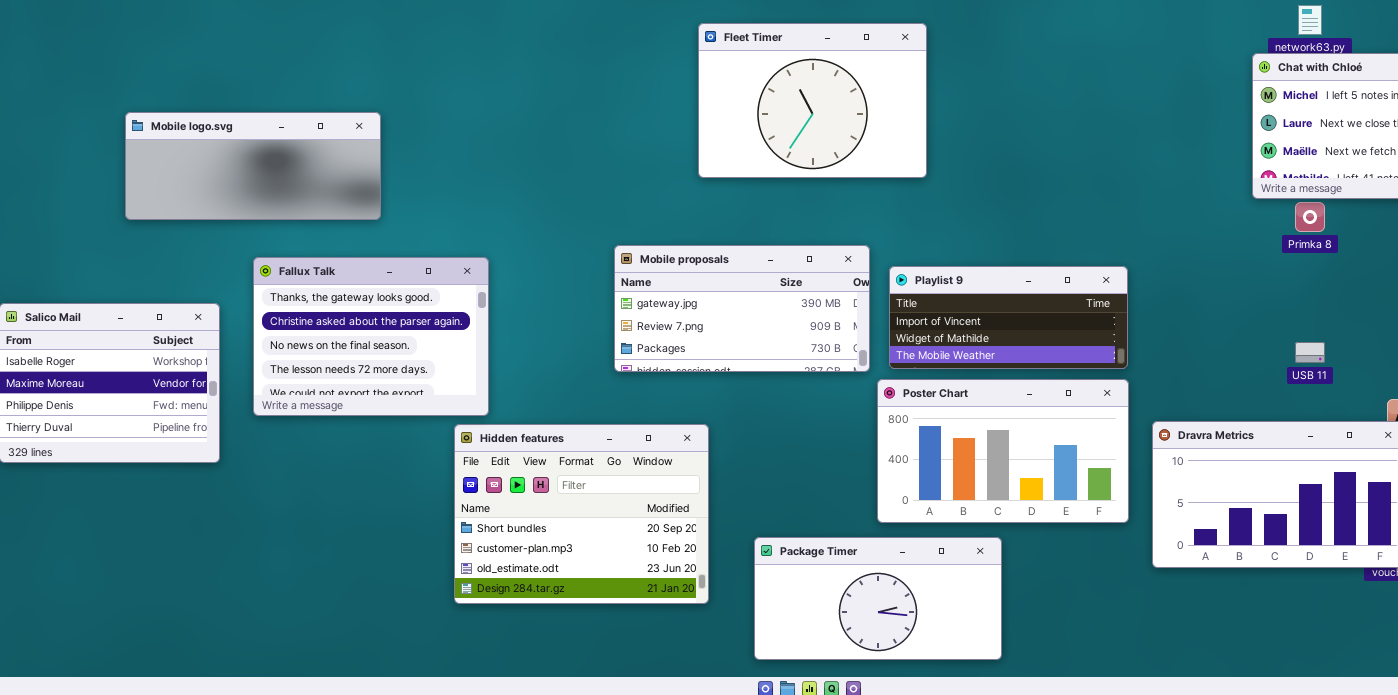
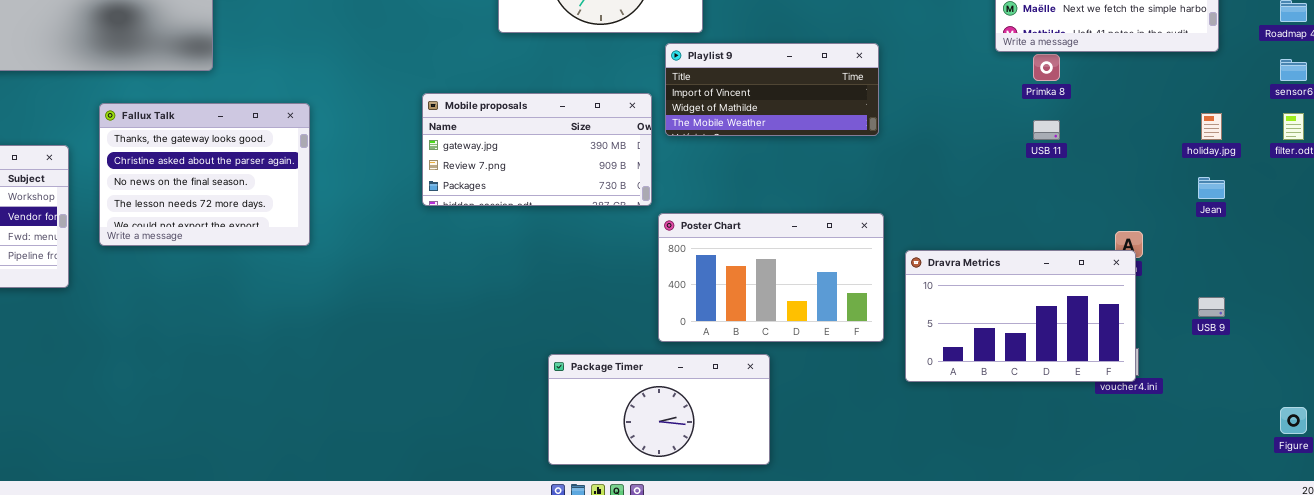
Playlist 9: [889,266,1128,369] -> [665,43,879,136], moved
USB 11: [1295,342,1325,363] -> [1033,120,1060,140], moved
Hidden features: [454,424,709,604] -> none, closed

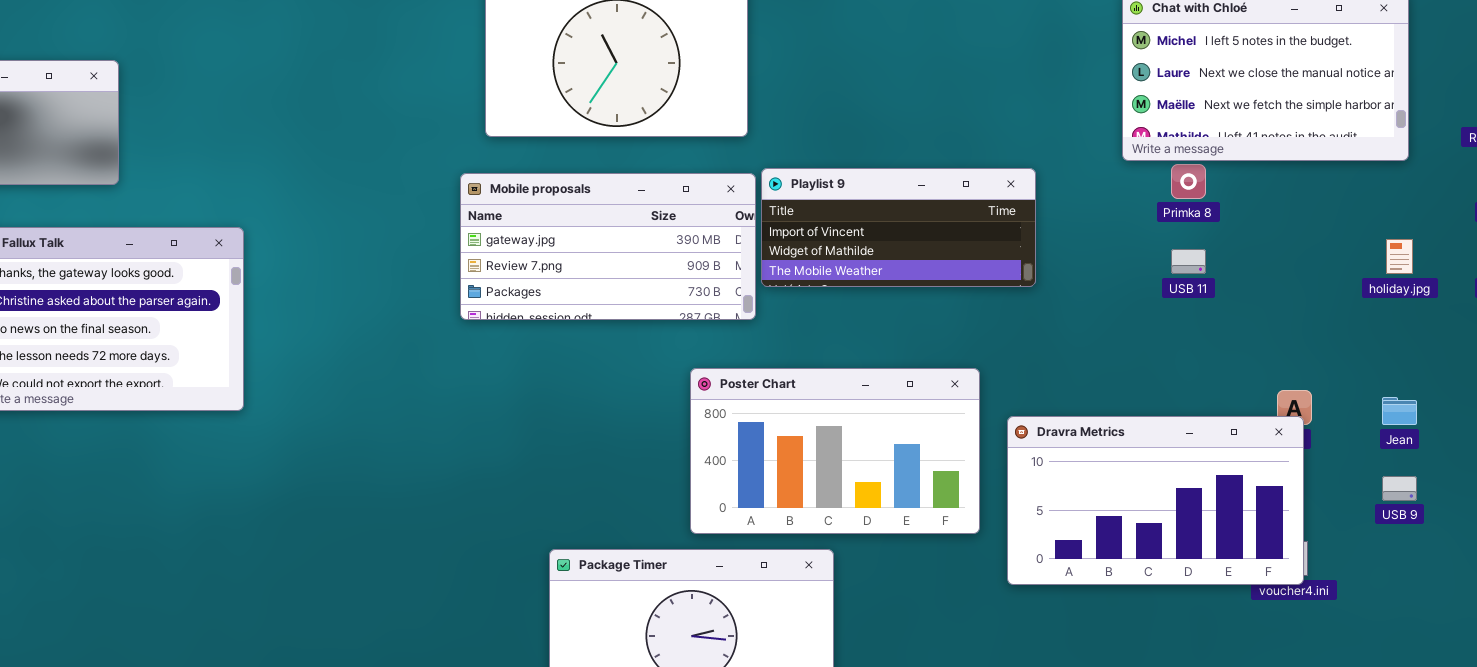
Playlist 9: [665,43,879,136] -> [761,168,1036,287], moved
Mobile proposals: [422,93,652,206] -> [460,173,756,320], moved
Jean: [1198,177,1225,199] -> [1382,397,1417,425], moved

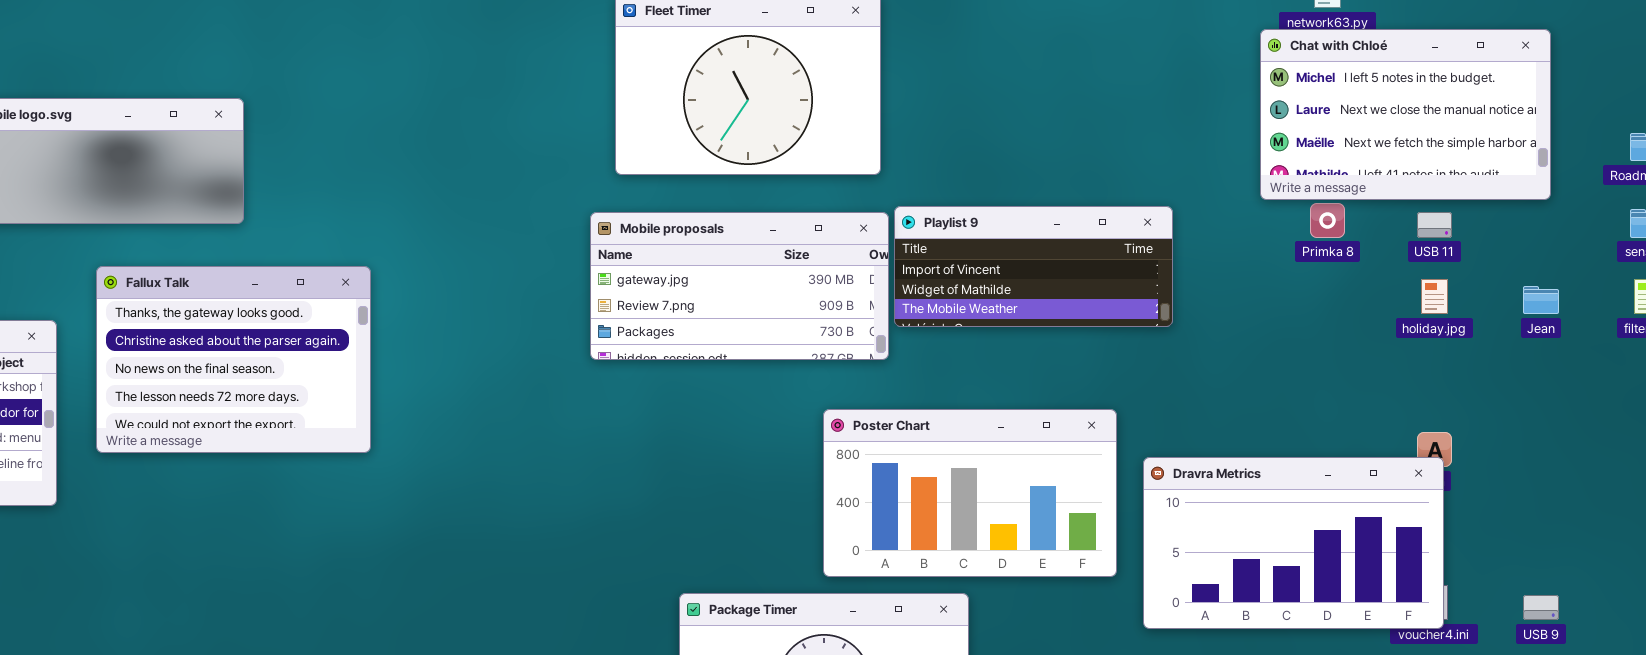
holiday.jpg: [1386,239,1413,274] -> [1421,279,1448,314], moved
USB 11: [1171,249,1206,274] -> [1417,212,1452,238], moved
Jean: [1382,397,1417,425] -> [1523,286,1559,314], moved
USB 9: [1382,476,1417,501] -> [1523,595,1559,620], moved

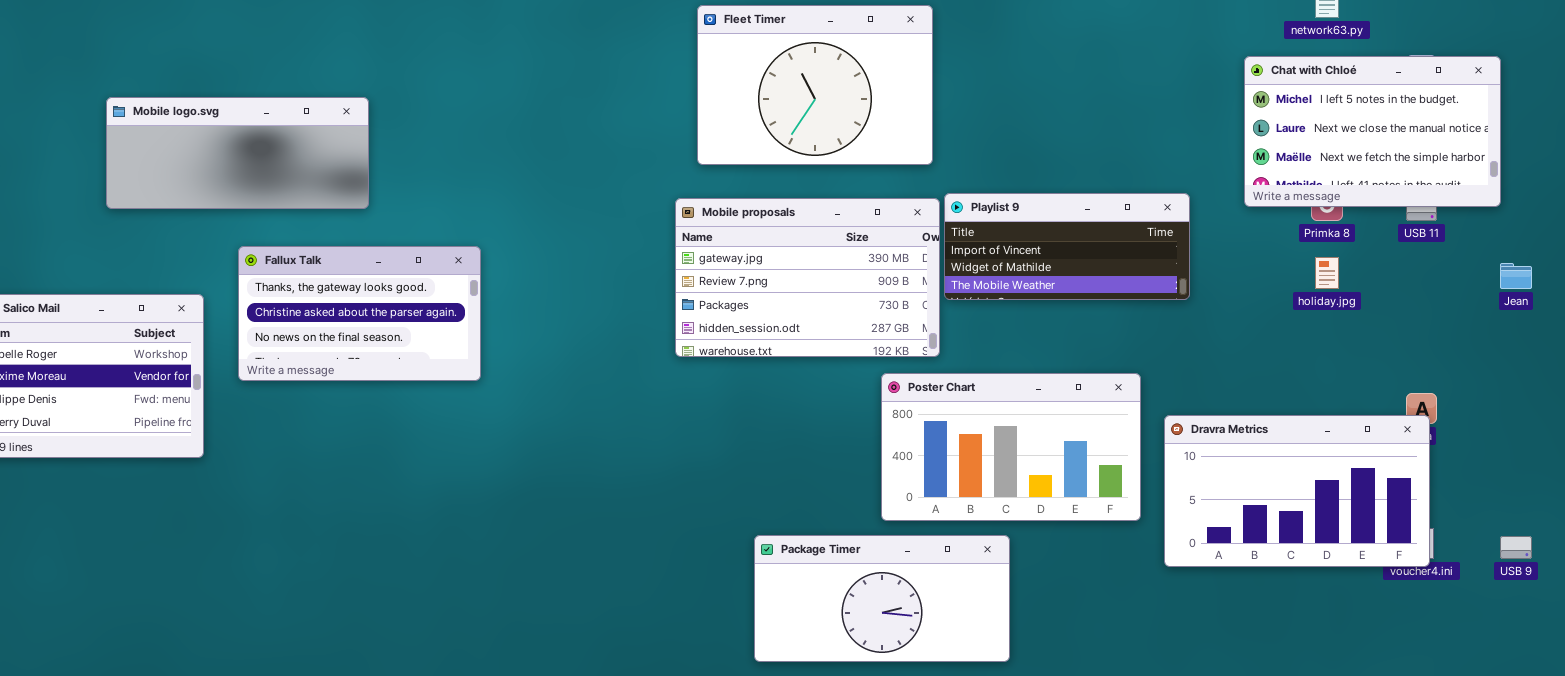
Chat with Chloé: [1260,29,1551,200] -> [1244,56,1501,207], moved
Mobile proposals: [590,212,889,360] -> [675,198,940,357], resized
Fallux Talk: [96,266,371,453] -> [238,246,481,381], resized
holiday.jpg: [1421,279,1448,314] -> [1315,257,1339,289], moved

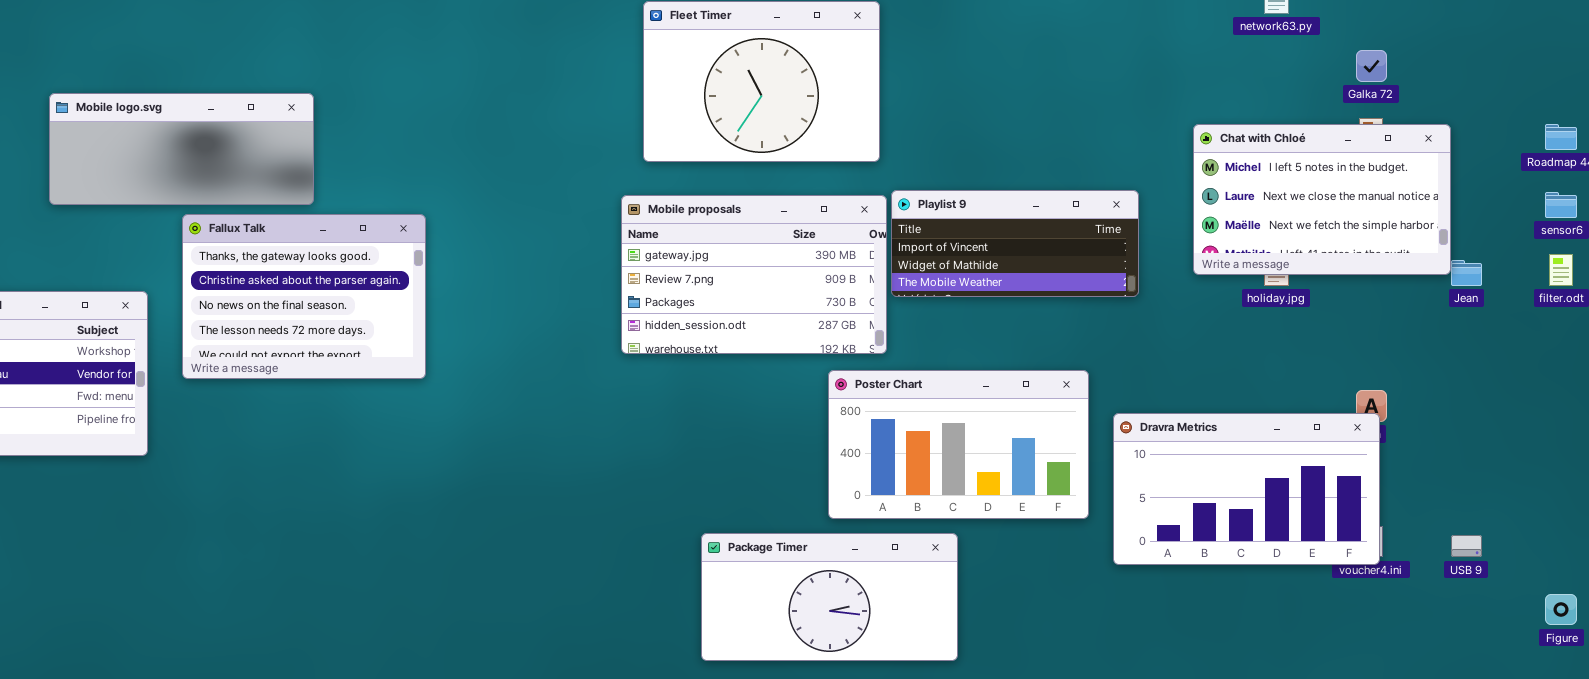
Chat with Chloé: [1244,56,1501,207] -> [1193,124,1451,275], moved
Fallux Talk: [238,246,481,381] -> [182,214,426,379], resized

